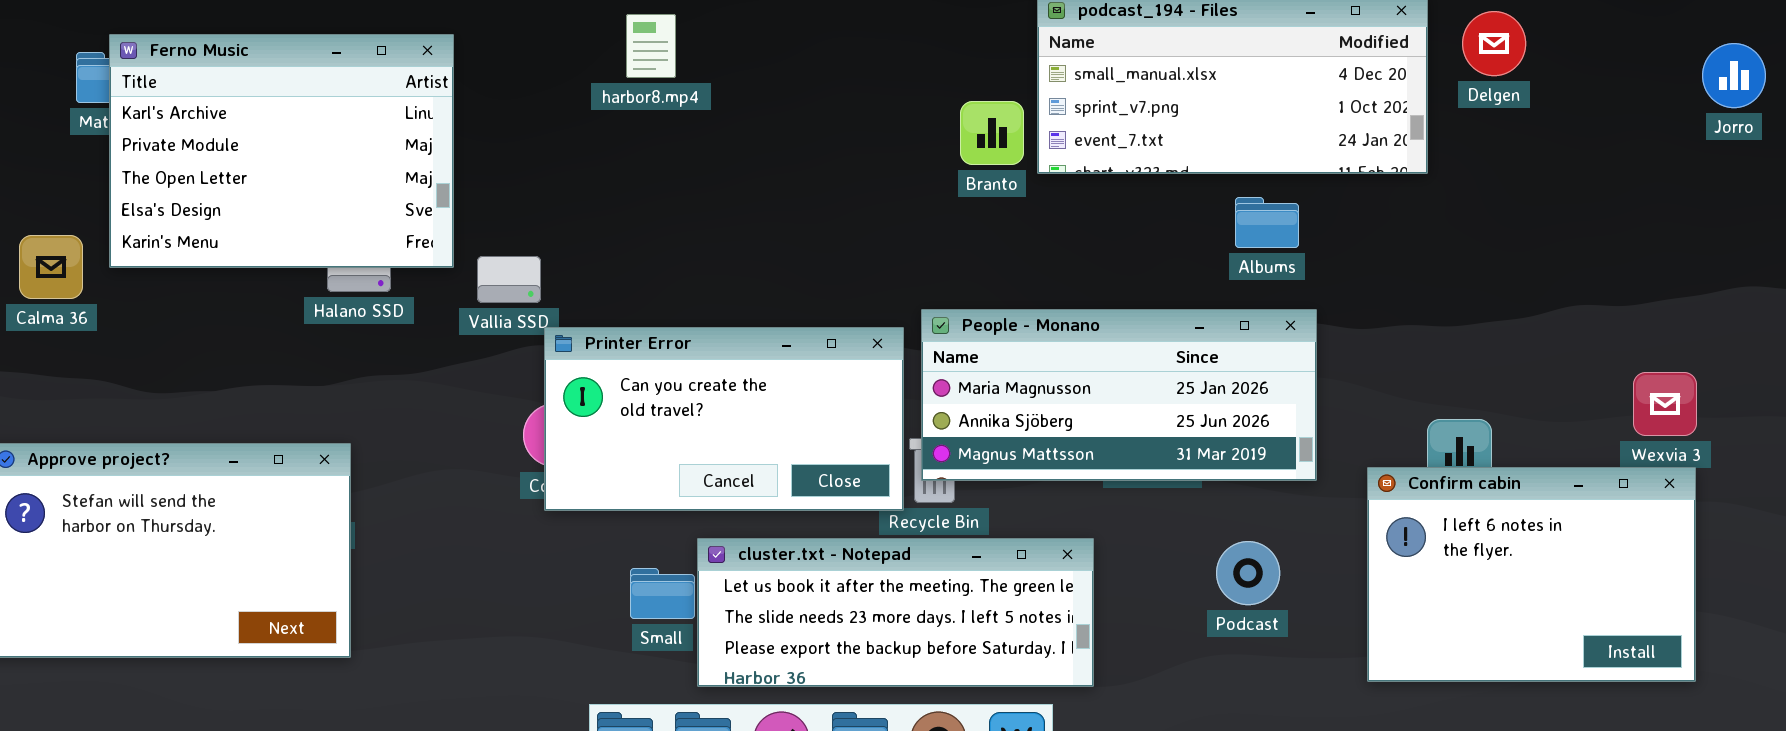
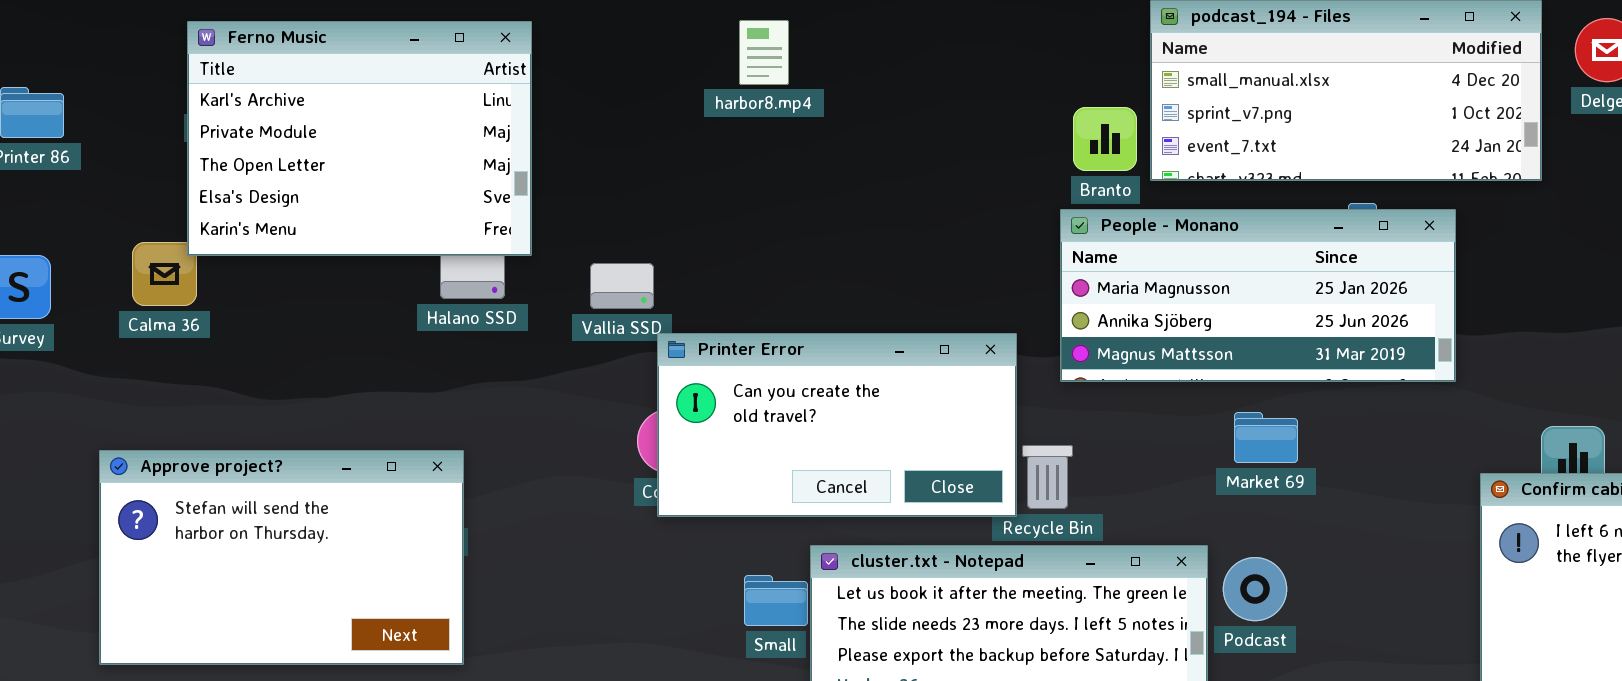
Ferno Music: [109,34,454,268] -> [187,21,532,256], moved
People - Monano: [921,309,1317,481] -> [1060,209,1456,382], moved
Podcast: [1216,541,1280,605] -> [1223,557,1287,621], moved

